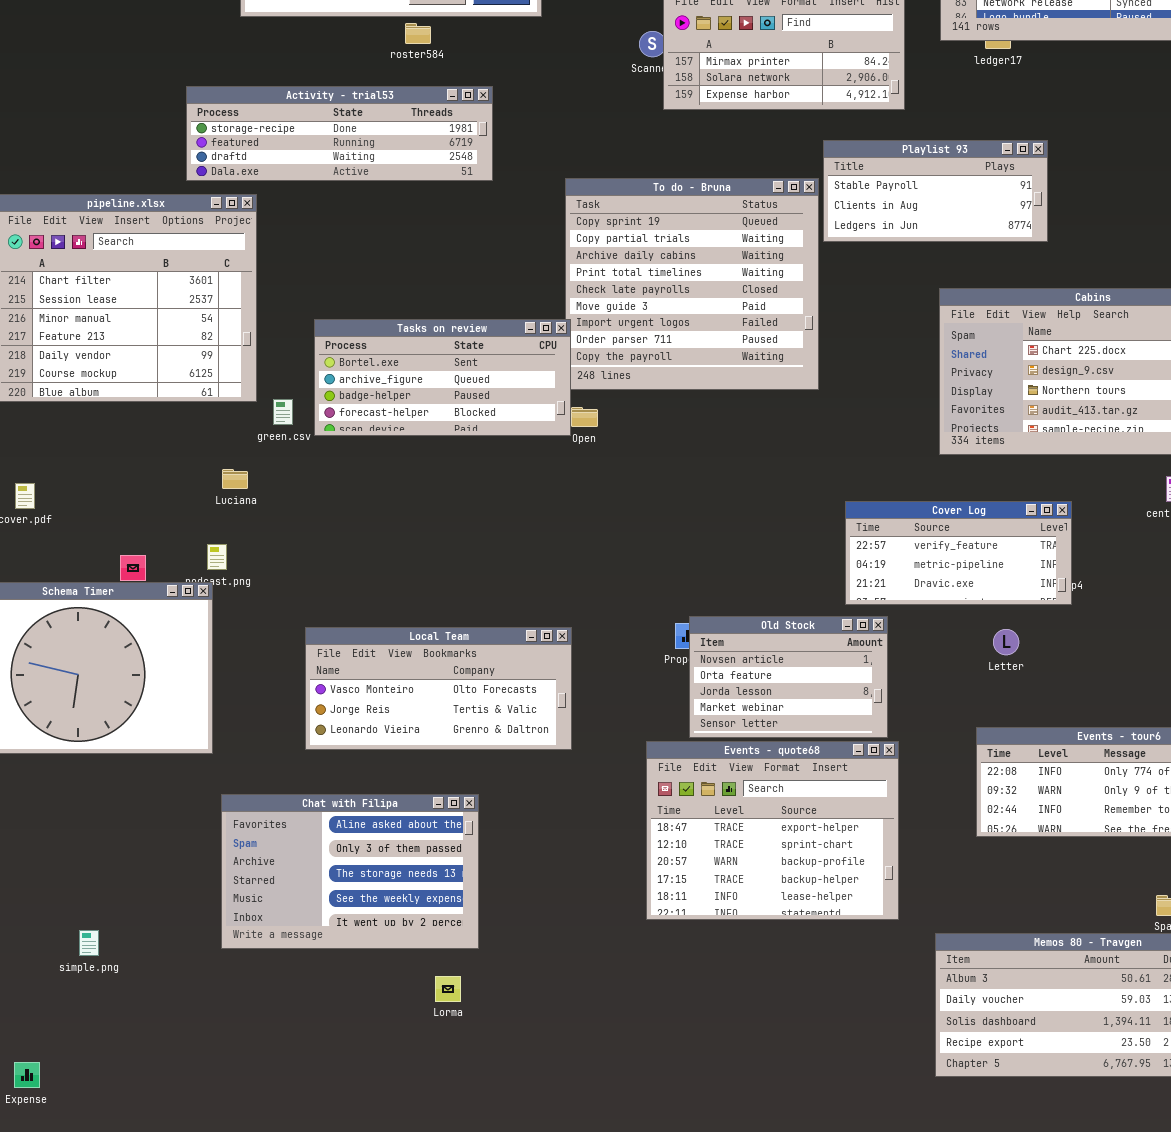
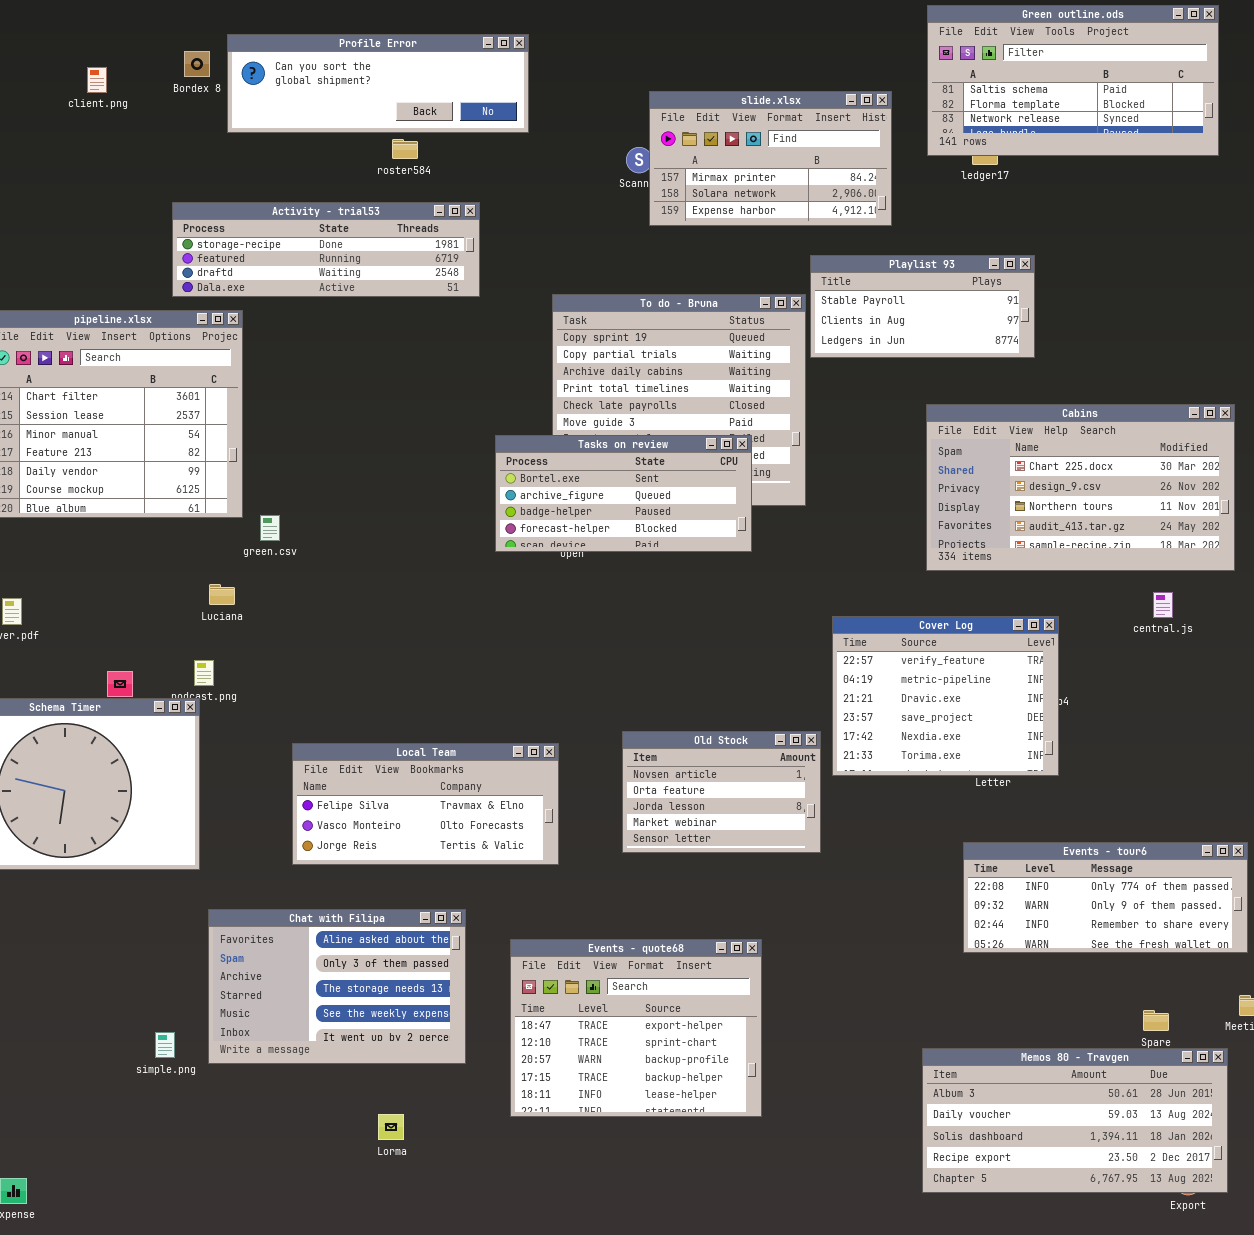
Tasks on review: [314,319,571,436] -> [495,435,752,552], moved
Cover Log: [845,501,1072,605] -> [832,616,1059,776], resized
Old Stock: [689,616,888,738] -> [622,731,821,853], moved
Local Team: [305,627,572,750] -> [292,743,559,865], scrolled up 1 row
Events - quote68: [646,741,899,920] -> [510,939,762,1117], moved
simple.png: [79,930,99,956] -> [155,1032,175,1058], moved
Lorma: [435,976,461,1002] -> [378,1114,404,1140], moved

